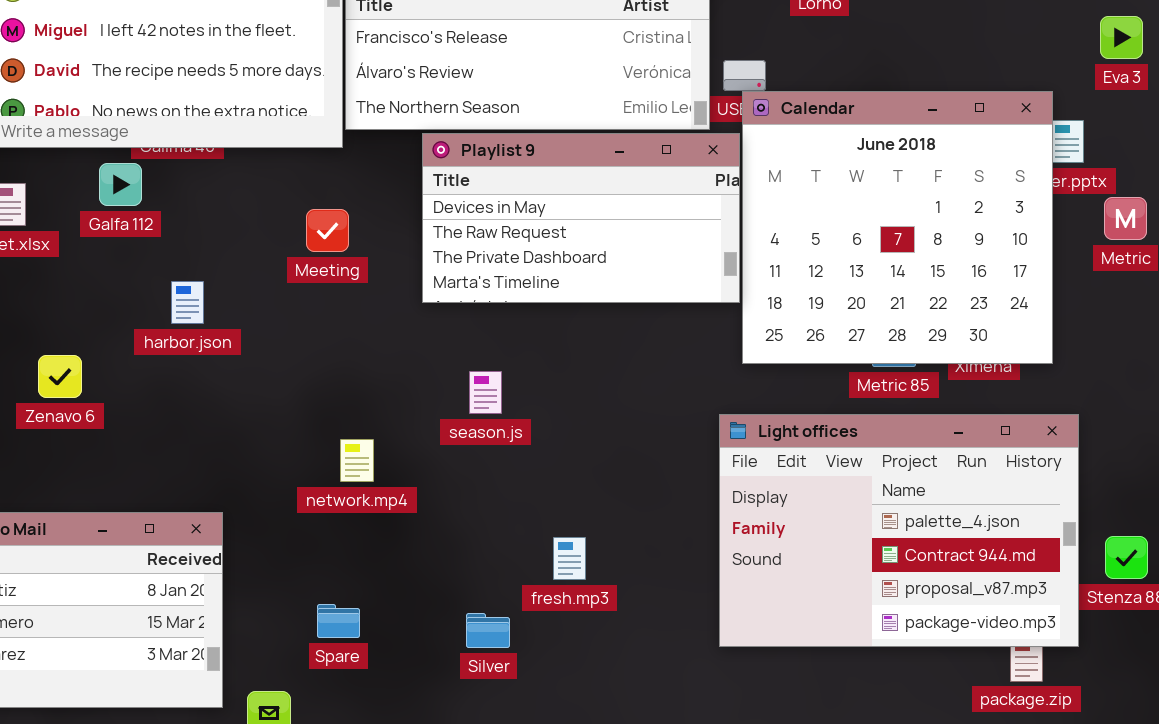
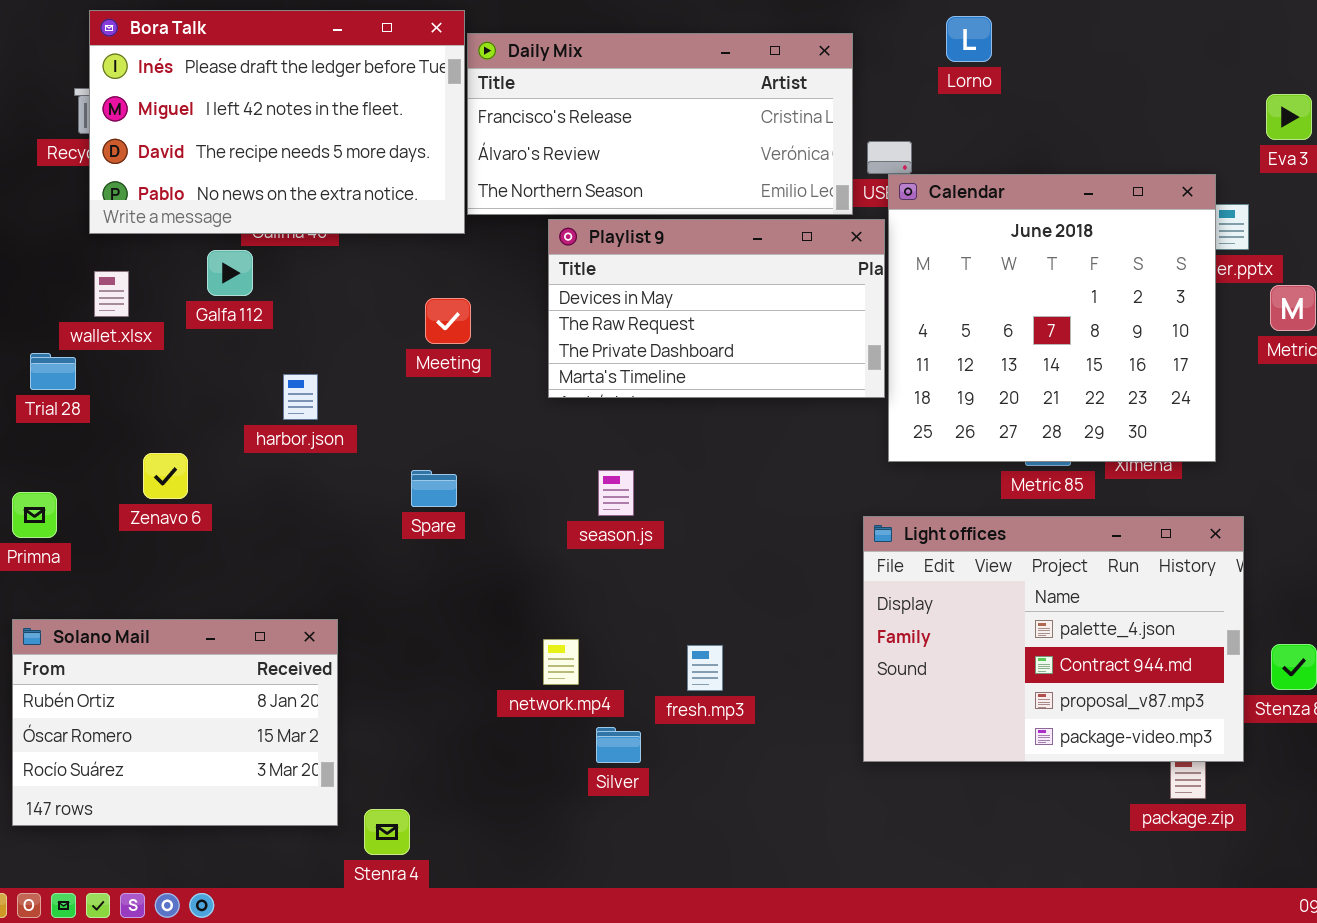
network.mp4: [340,439,374,482] -> [543,639,579,685], moved
Spare: [317,604,360,638] -> [411,470,457,507], moved

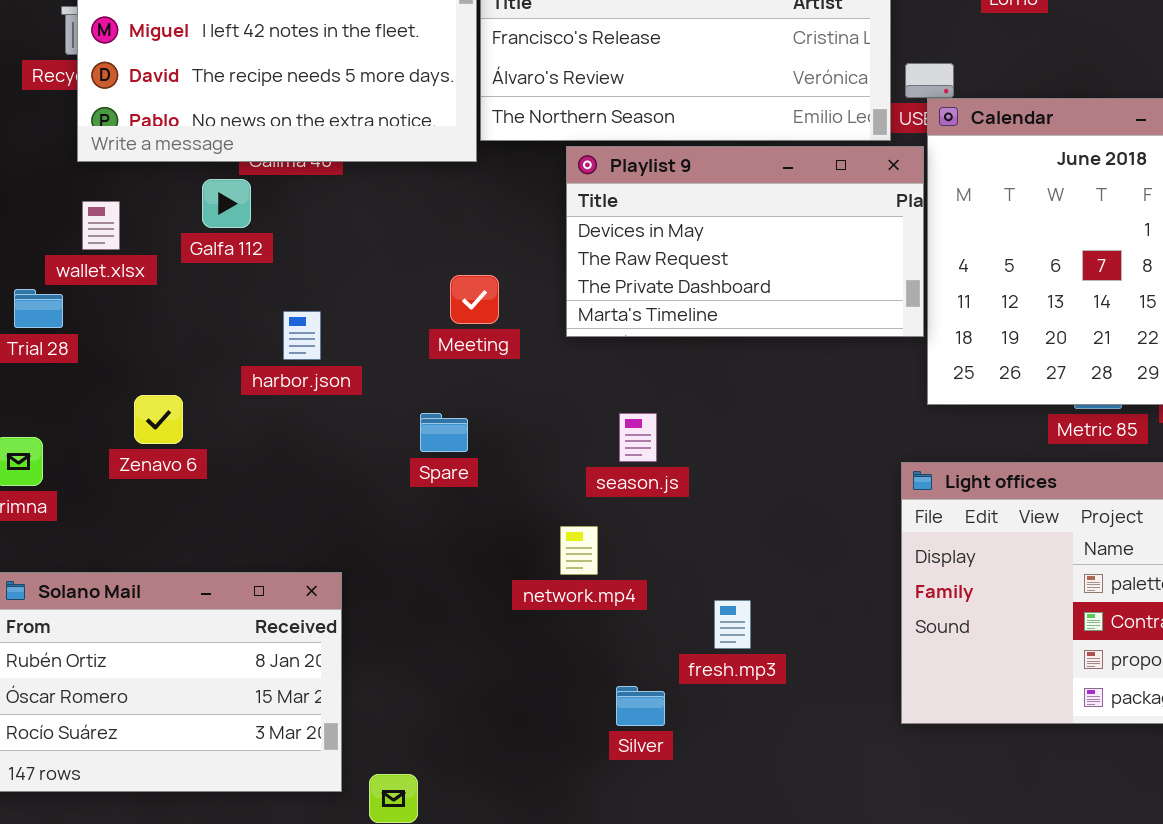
Meeting: [425,298,471,344] -> [450,275,499,324], moved
network.mp4: [543,639,579,685] -> [560,526,598,575], moved

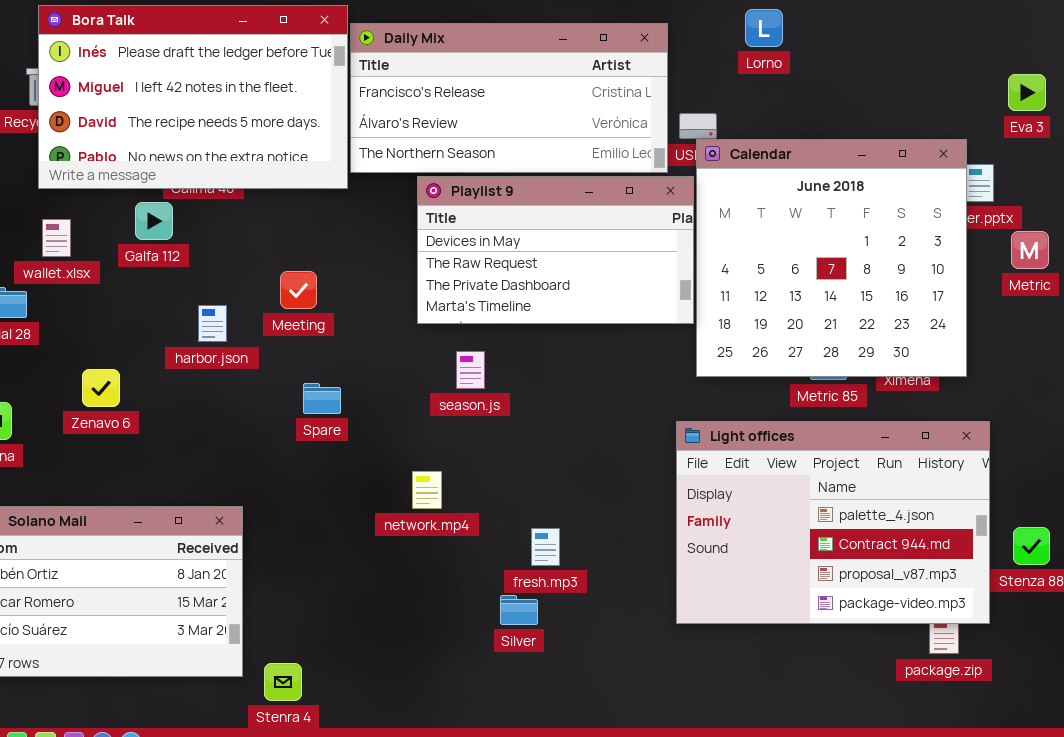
Meeting: [450,275,499,324] -> [280,271,317,309], moved
season.js: [619,413,657,462] -> [456,351,485,389], moved
Silver: [616,686,665,726] -> [500,595,538,625], moved

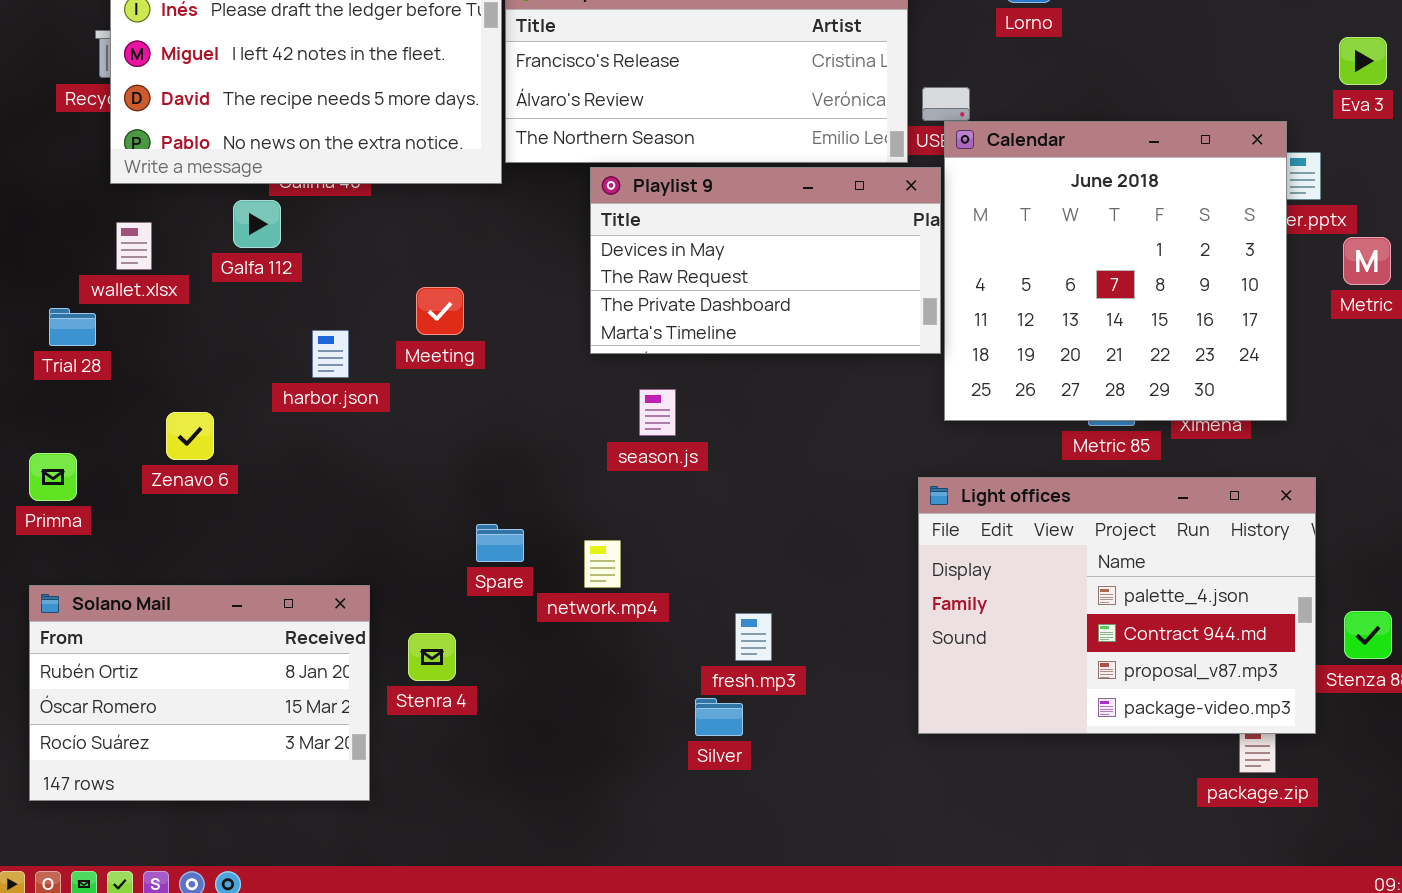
Spare: [303,383,341,414] -> [476,524,524,562], moved
Stenra 4: [264,663,302,701] -> [408,633,456,681], moved

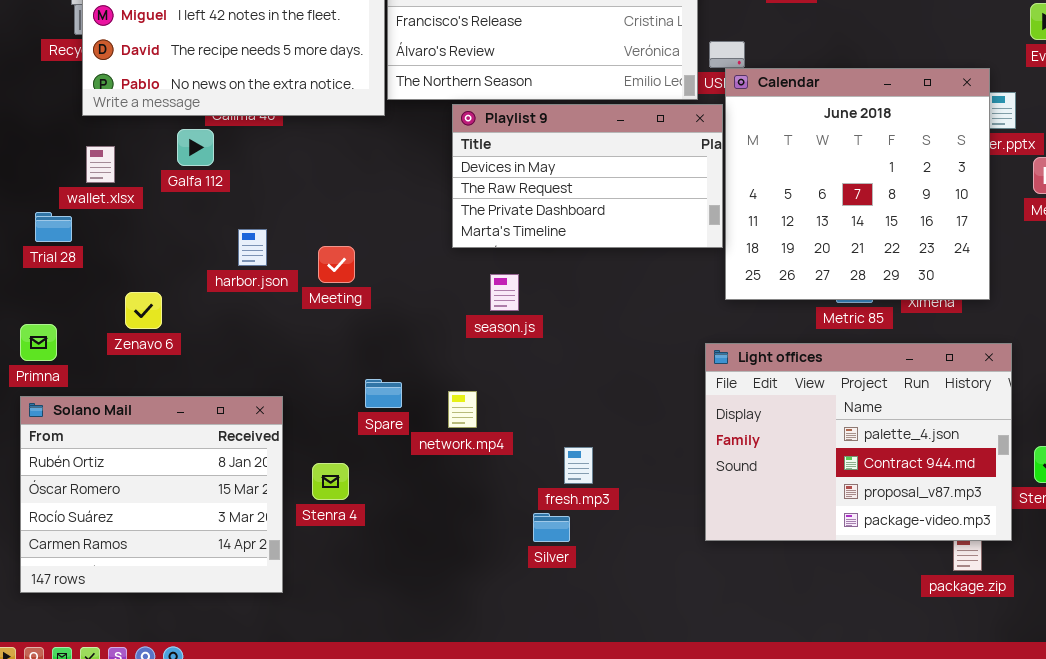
Meeting: [416,287,464,335] -> [318,246,355,283], moved
Solano Mail: [29,585,370,801] -> [20,396,283,593], resized

